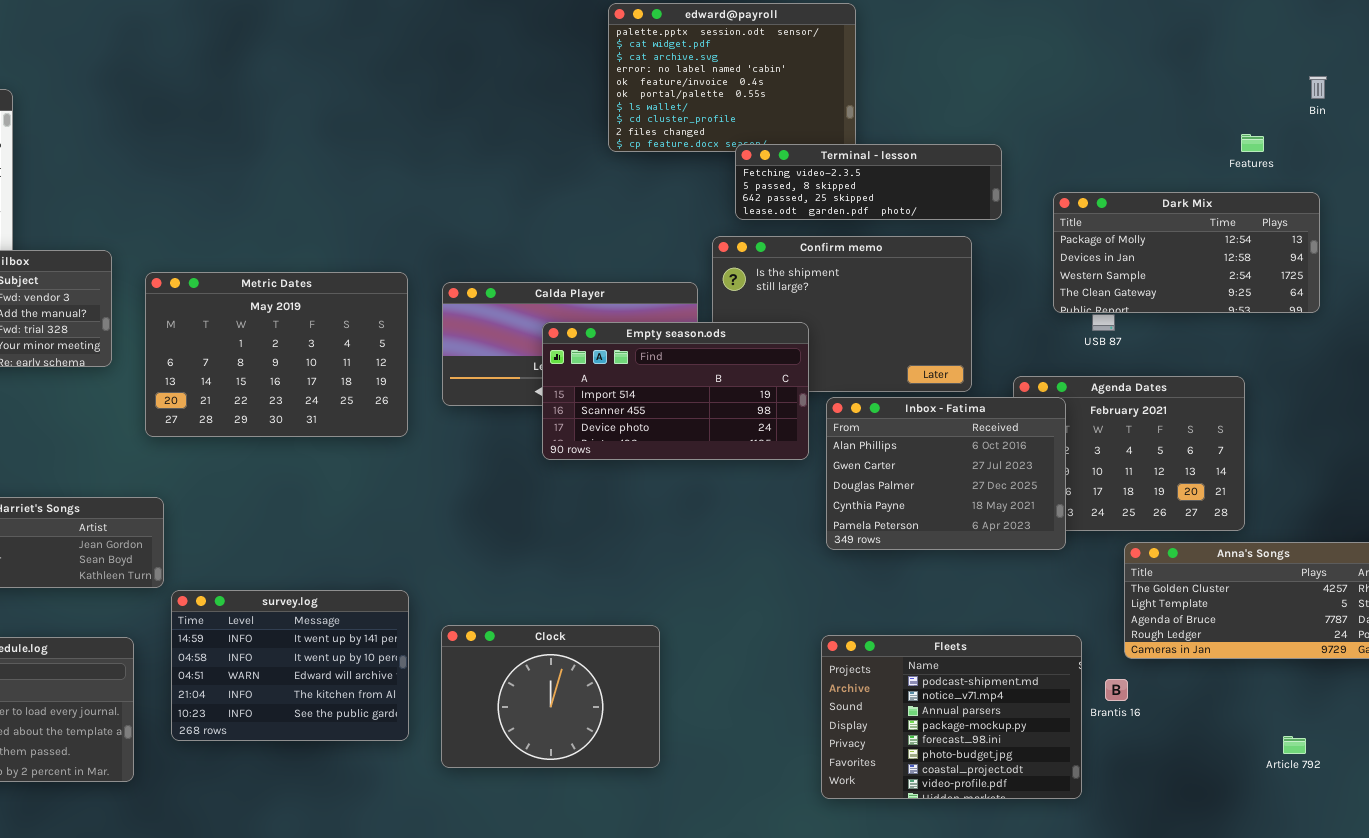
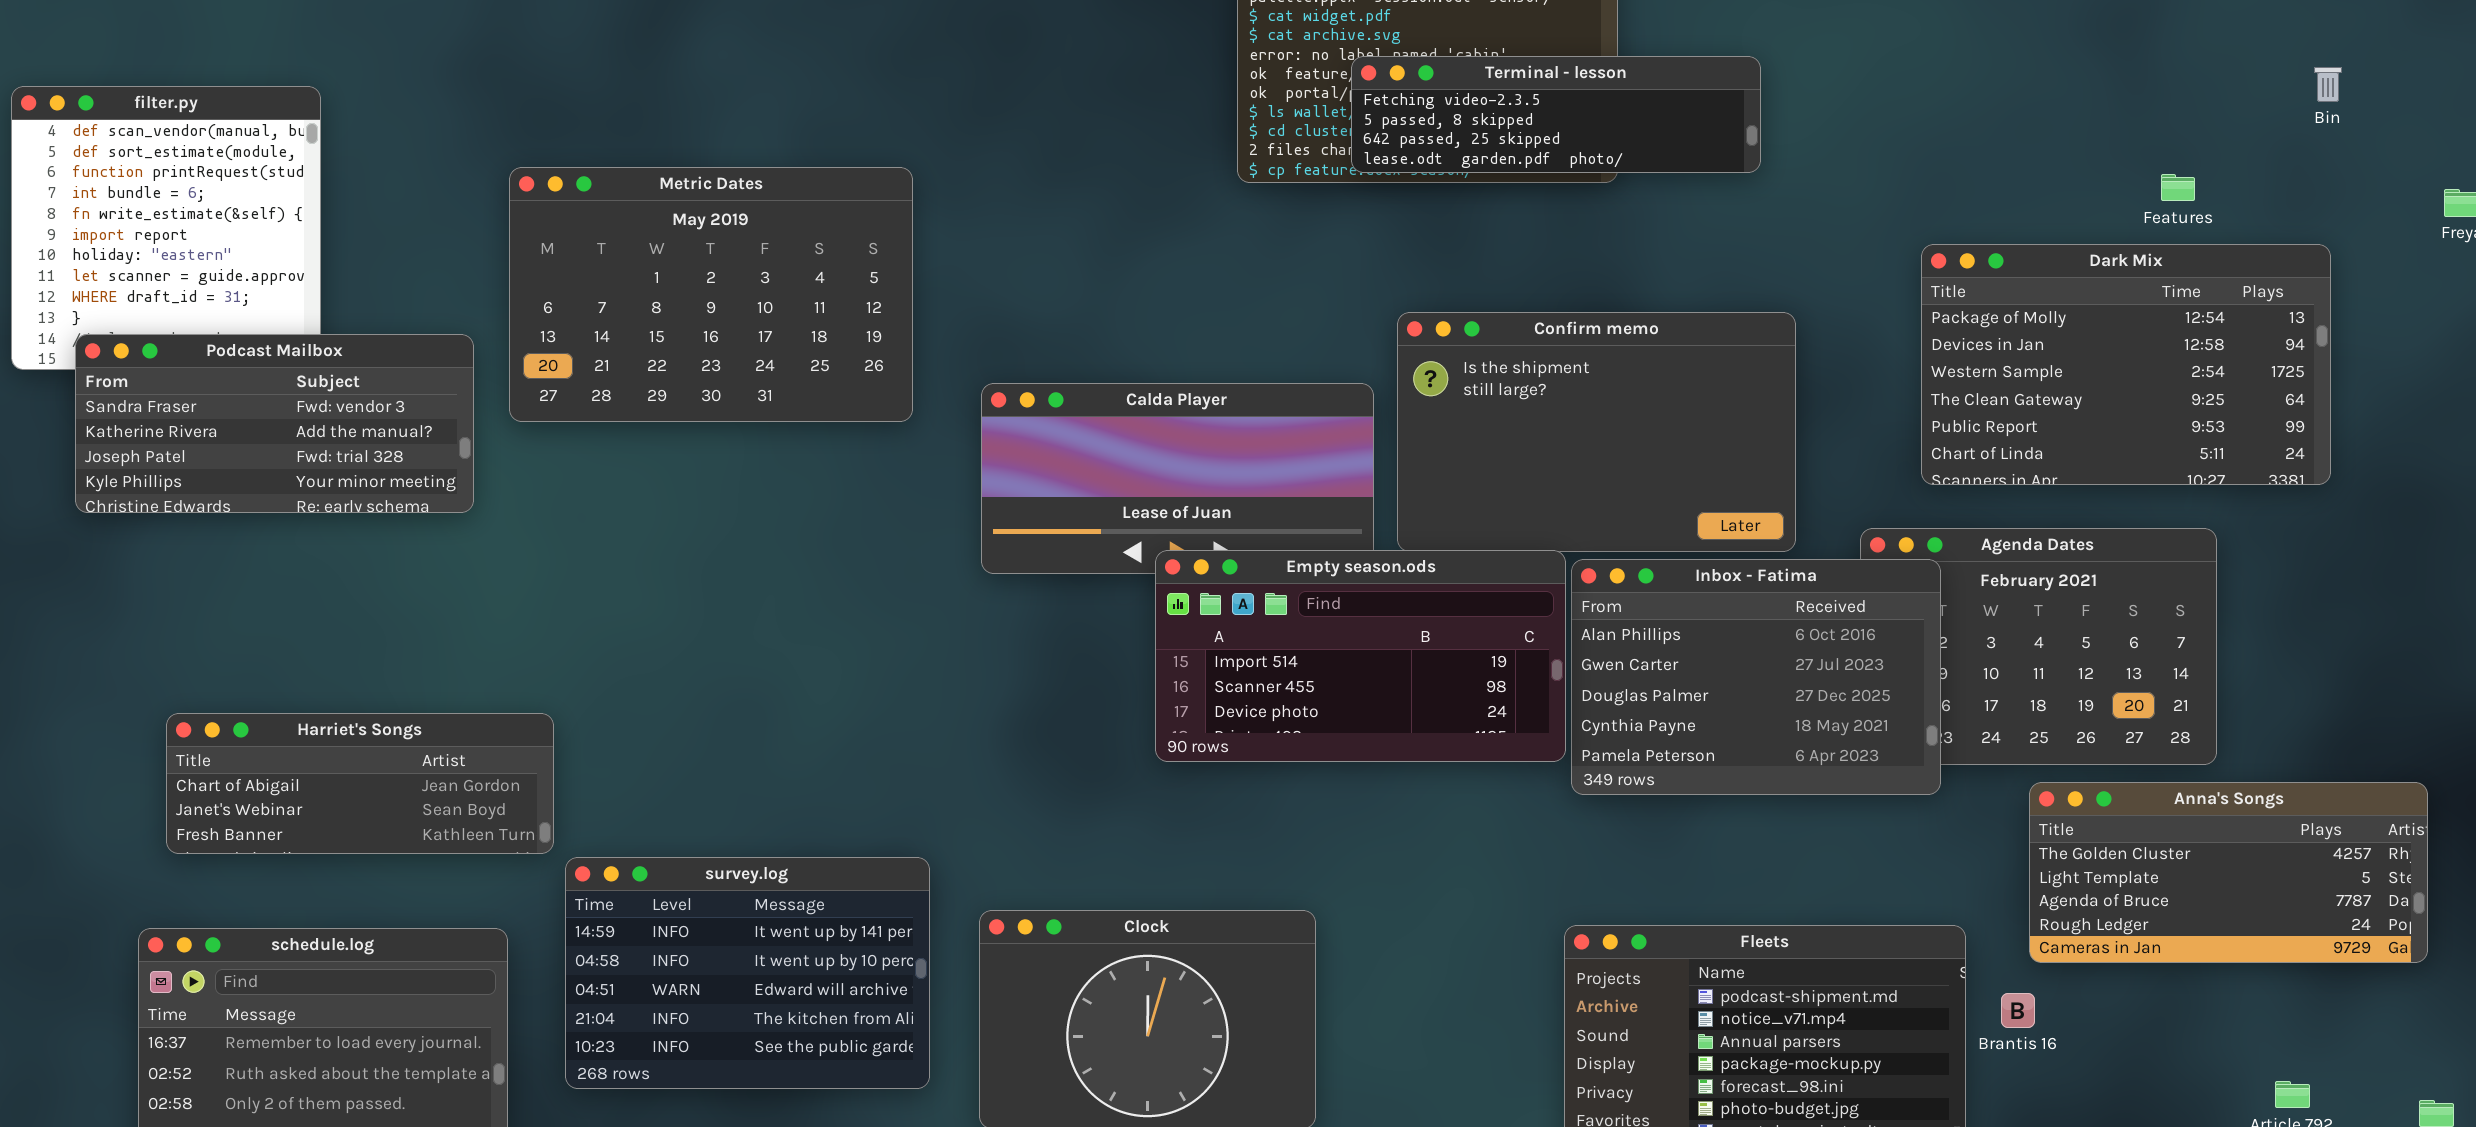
Features: [1241,134,1264,152] -> [2161,174,2195,201], moved
Terminal - lesson: [735,144,1002,220] -> [1351,56,1761,173], moved
Dark Mix: [1053,192,1320,313] -> [1921,244,2331,485], resized
Metric Dates: [145,272,408,437] -> [509,167,913,422], moved
Empty season.ods: [542,322,809,460] -> [1155,550,1566,762], moved

